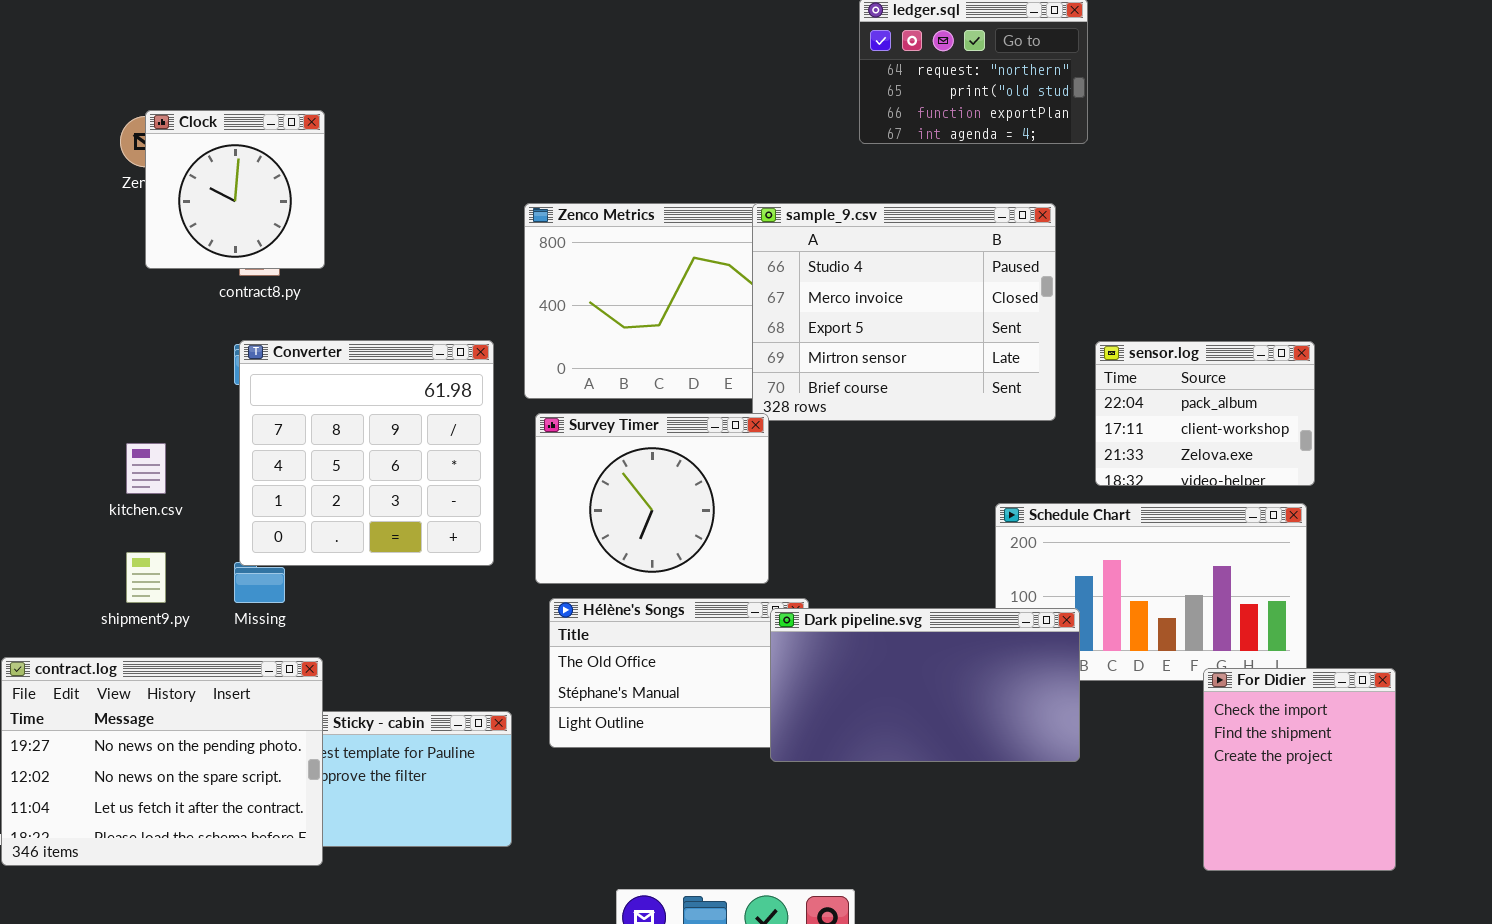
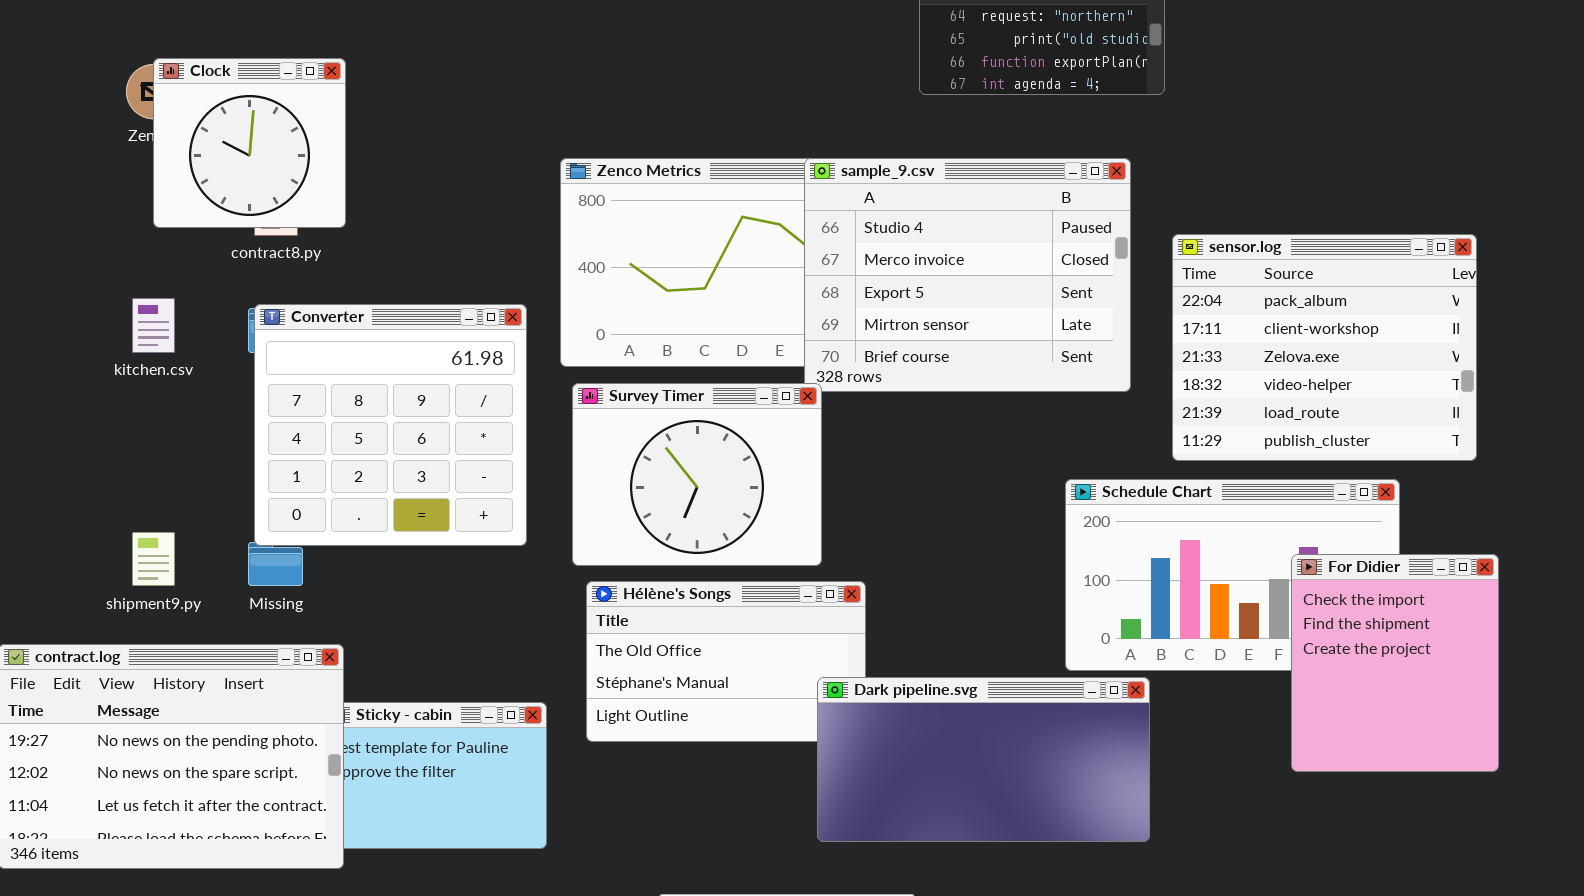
sensor.log: [1095,341,1315,486] -> [1172,234,1477,461], resized
kitchen.csv: [126,443,166,494] -> [132,298,175,353], moved
Dark pipeline.svg: [770,608,1080,762] -> [817,677,1150,842], moved
For Didier: [1203,668,1396,871] -> [1291,554,1499,772], moved

